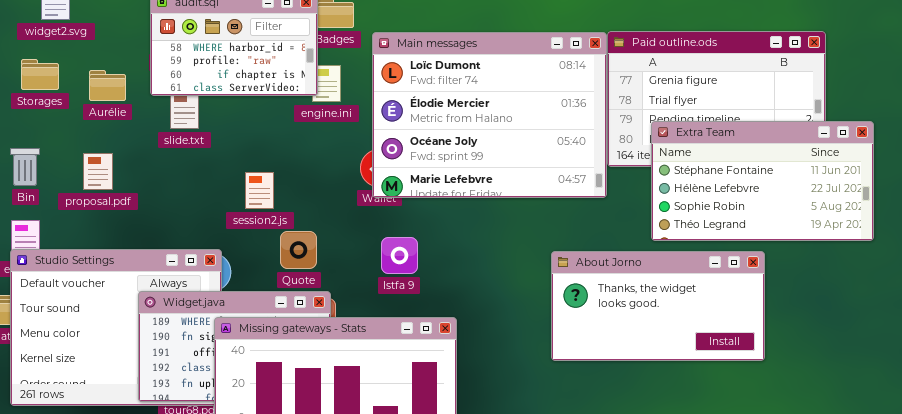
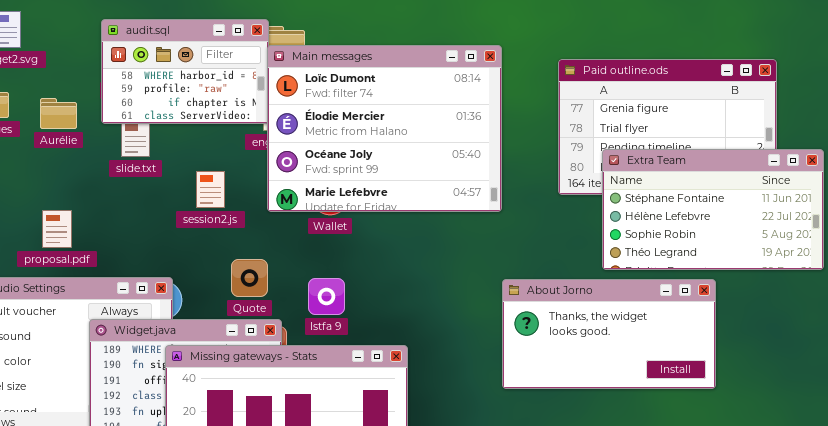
Main messages: [372,32,607,198] -> [267,45,502,212], moved
proposal.pdf: [83,153,113,190] -> [42,210,72,248], moved
session2.js: [245,172,274,209] -> [196,171,225,208], moved
Istfa 9: [381,237,418,274] -> [308,278,345,315], moved

